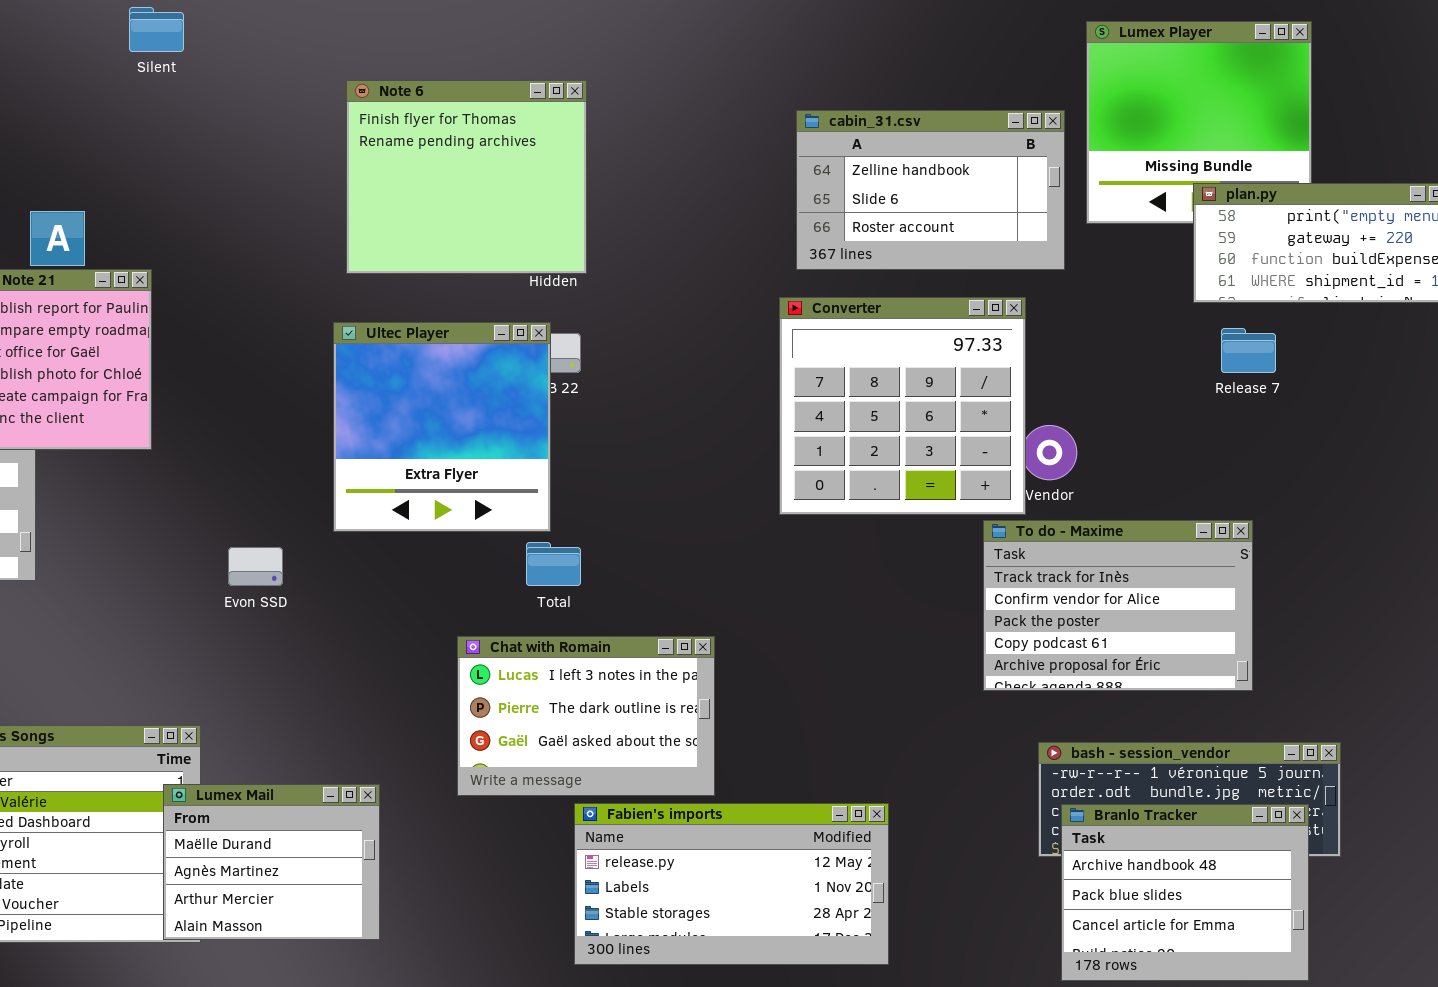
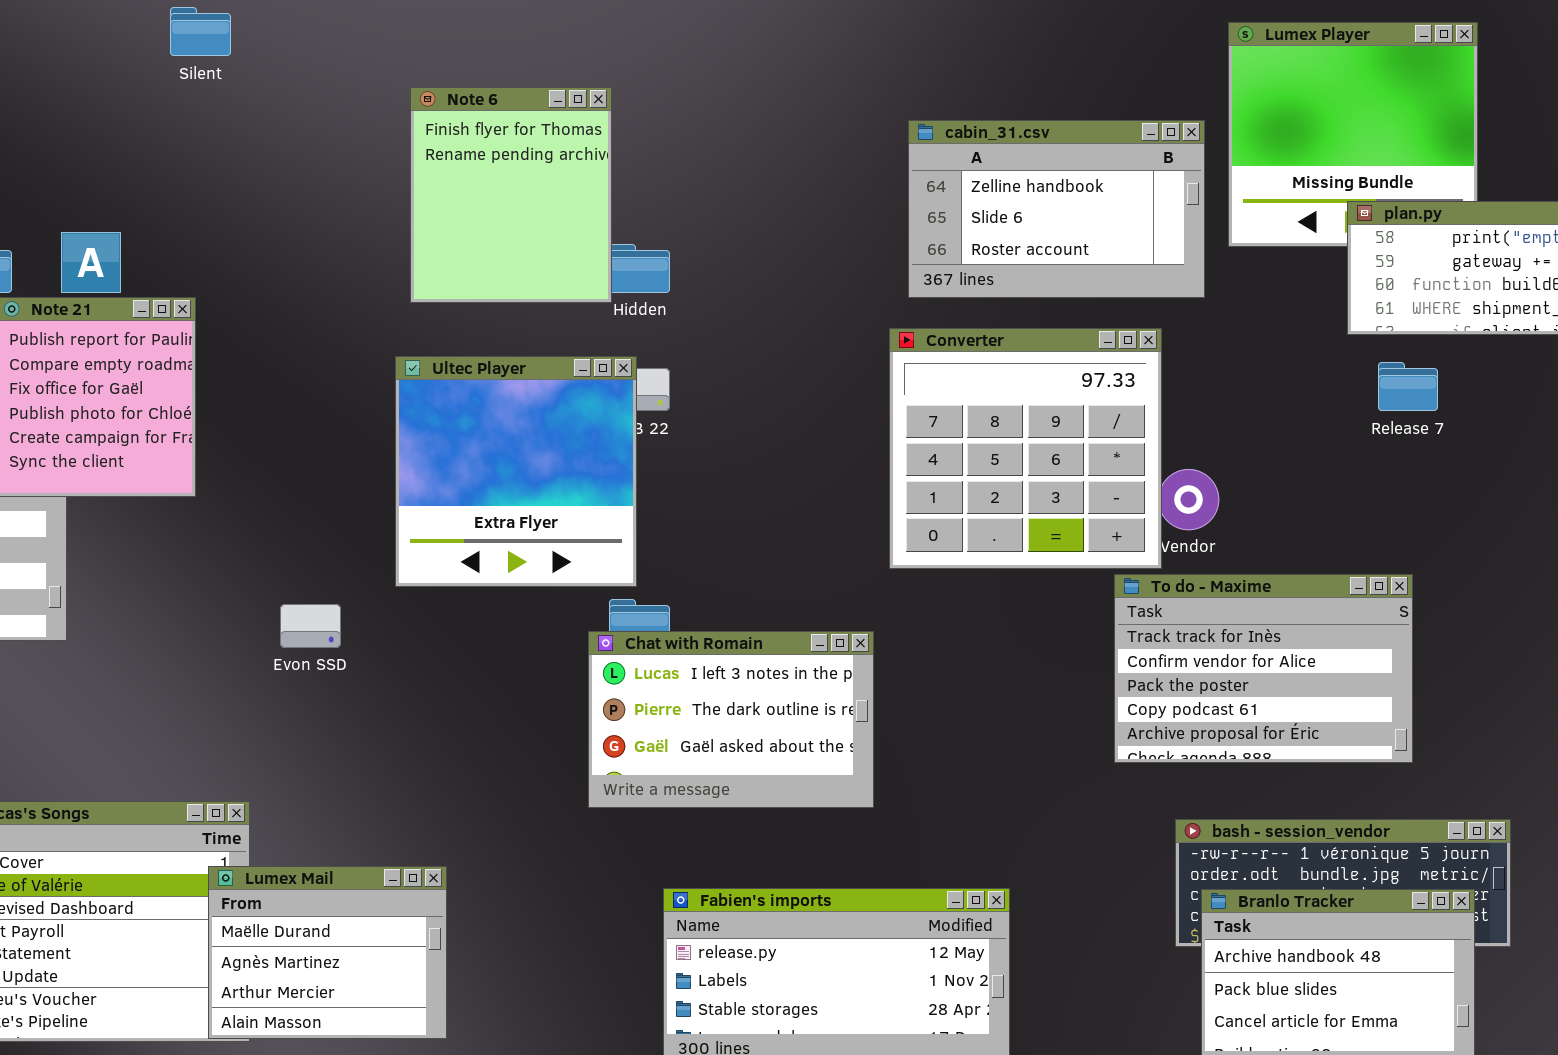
Note 6: [346,80,587,274] -> [410,87,612,303], resized
Chat with Romain: [457,636,715,796] -> [588,631,874,808], moved

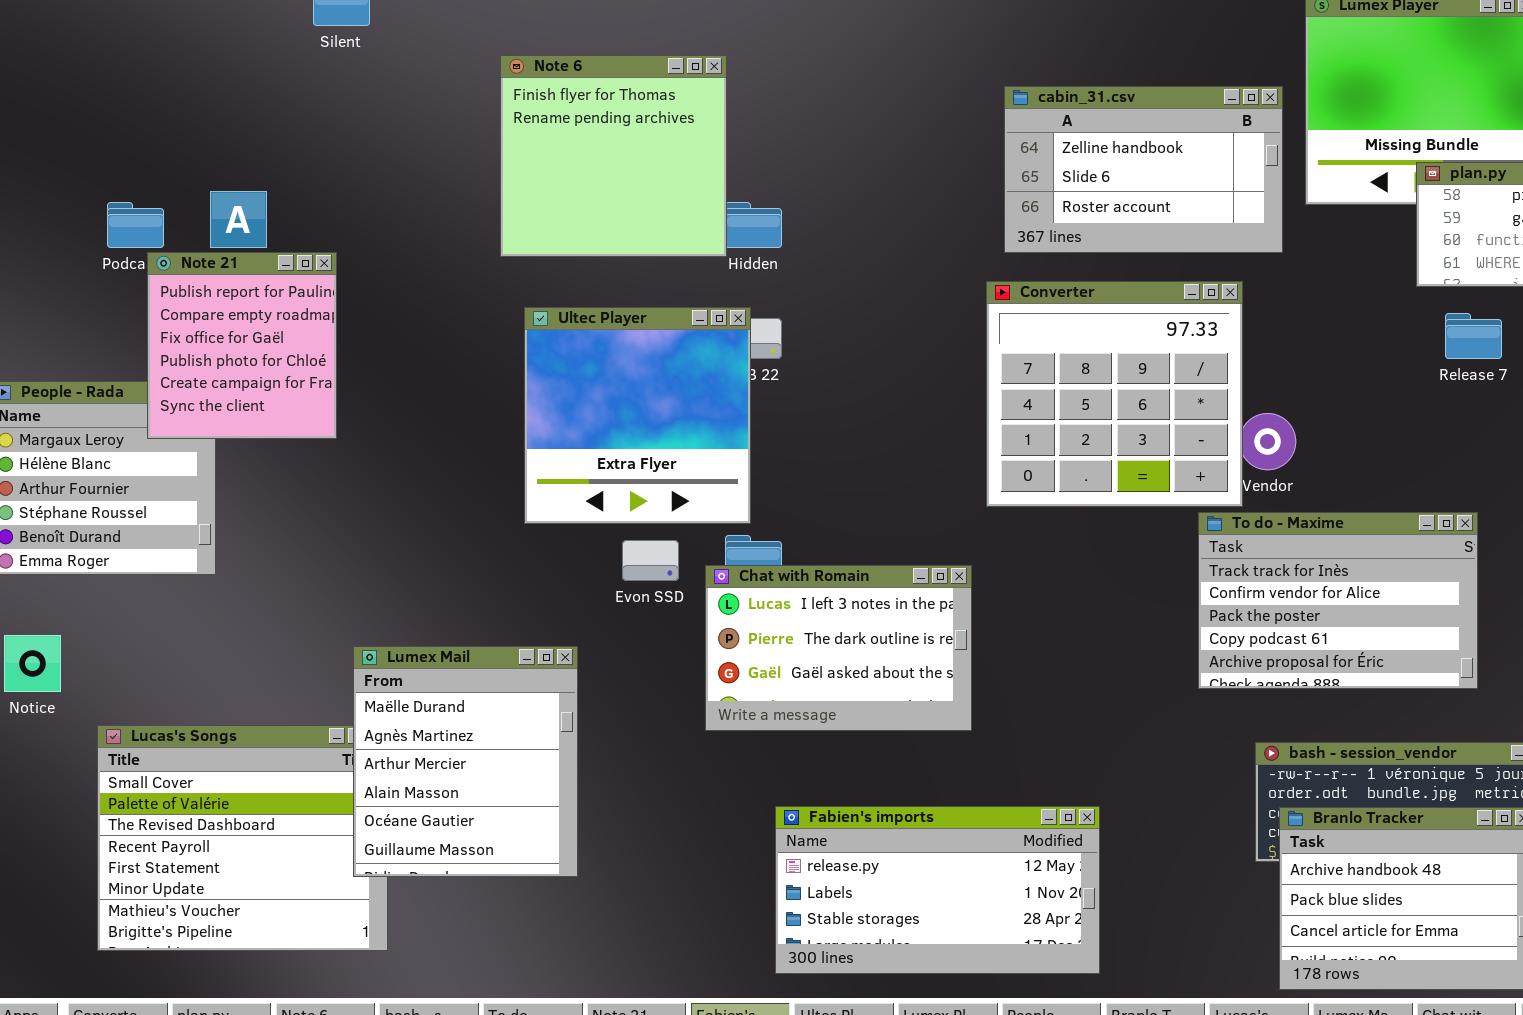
Note 6: [410,87,612,303] -> [500,55,727,257], resized
Evon SSD: [280,604,341,648] -> [622,540,679,581], moved
Lumex Mail: [208,866,447,1039] -> [353,646,578,877], moved, resized

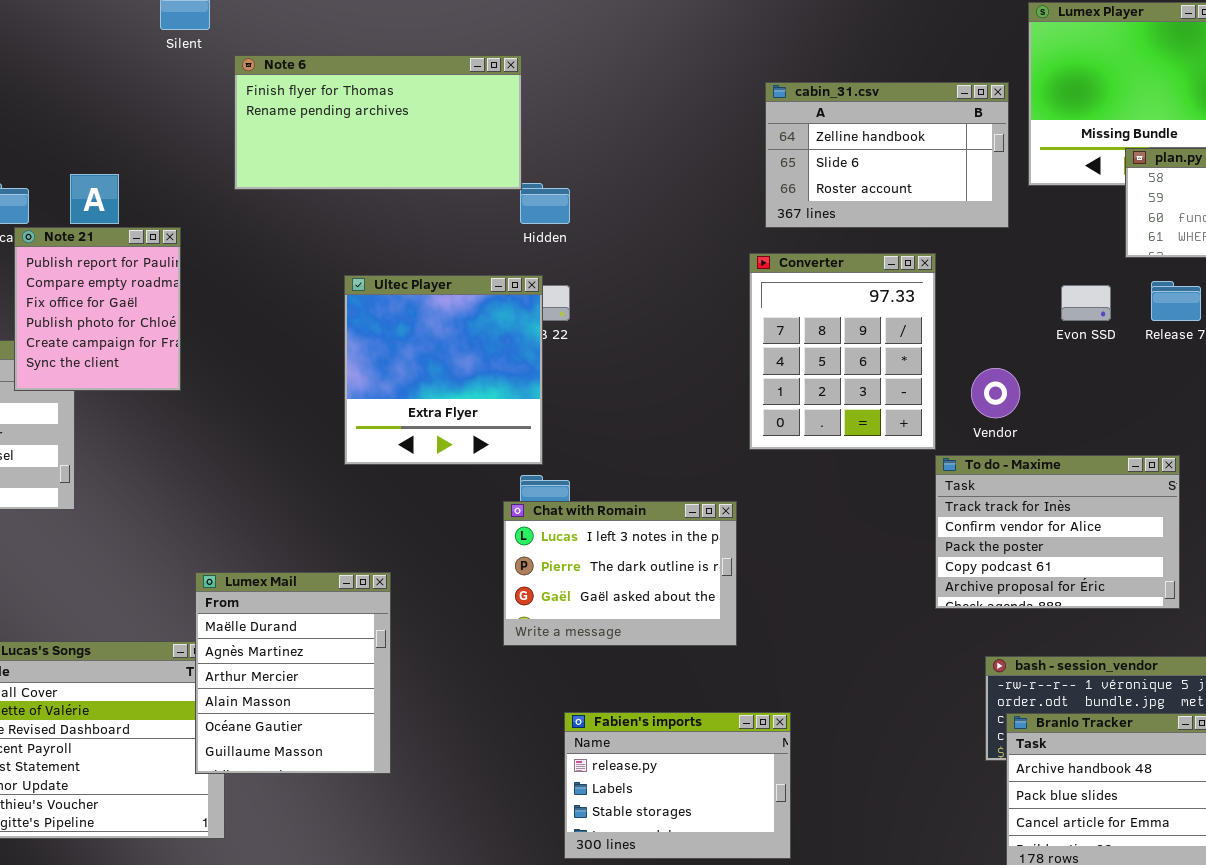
Note 6: [500,55,727,257] -> [234,55,522,190], resized
Converter: [986,281,1243,507] -> [749,253,936,450], resized
Evon SSD: [622,540,679,581] -> [1061,285,1111,321], moved
Fabien's imports: [775,806,1100,974] -> [564,712,791,859], resized

